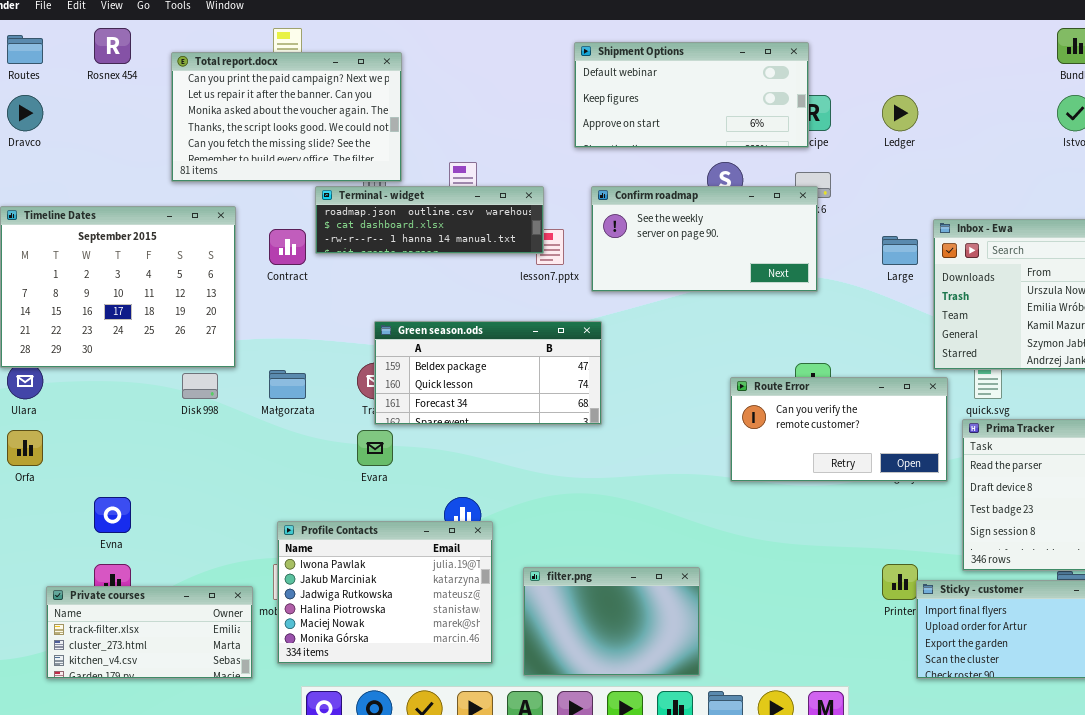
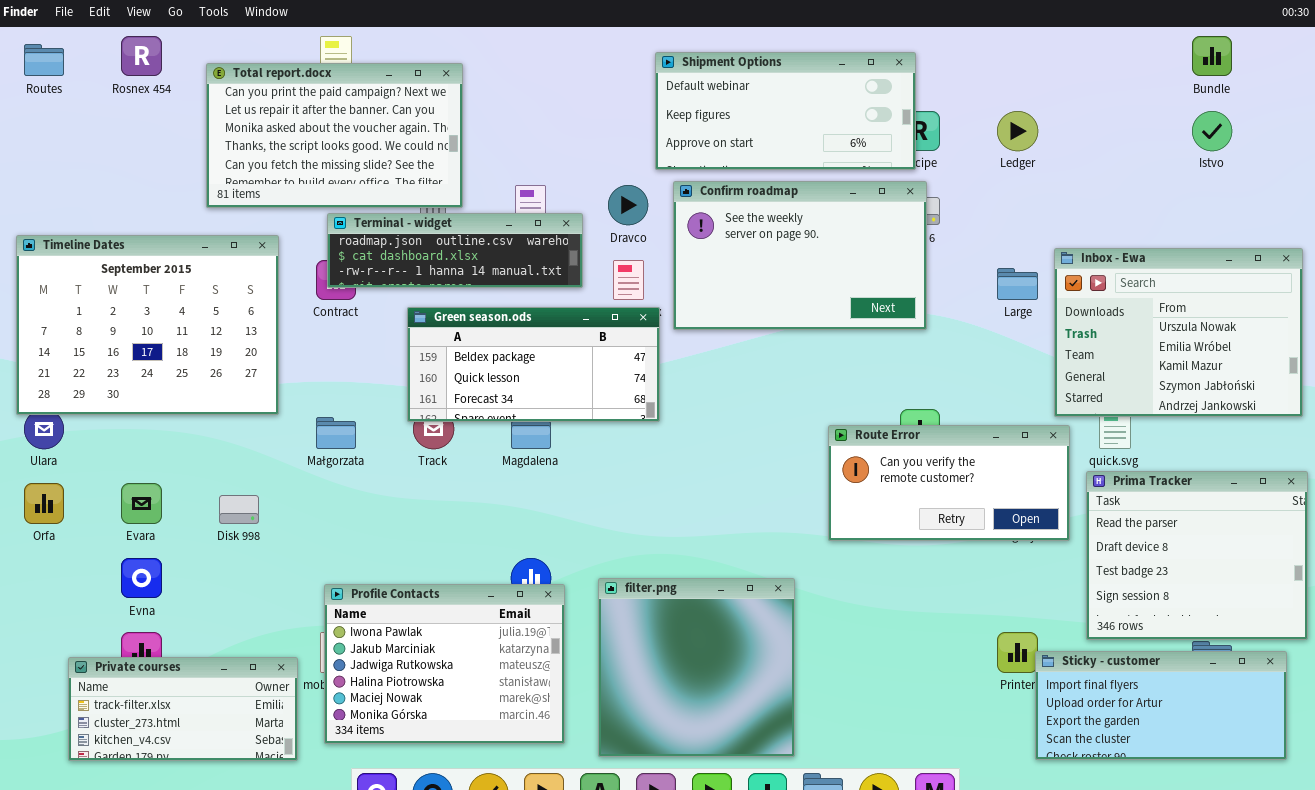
Dravco: [7,95,43,131] -> [608,185,648,225], moved
Confirm roadmap: [591,186,818,292] -> [673,181,927,330], resized
Terminal - widget: [315,186,544,254] -> [327,213,583,288], moved
Green season.ods: [374,321,602,425] -> [407,307,660,422], moved
Disk 998: [182,373,218,399] -> [219,495,259,524], moved
Evara: [357,430,393,466] -> [121,483,162,524], moved
filter.png: [523,567,700,676] -> [598,578,795,757], resized

